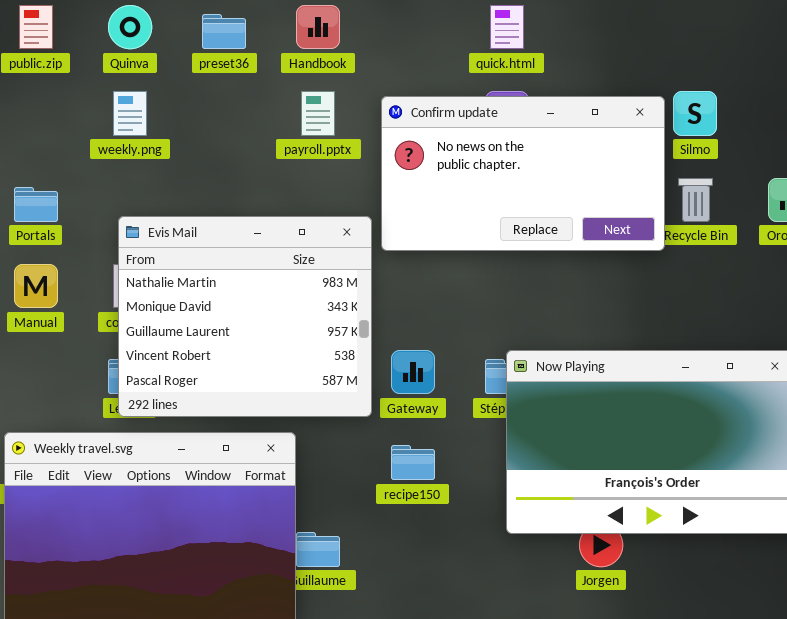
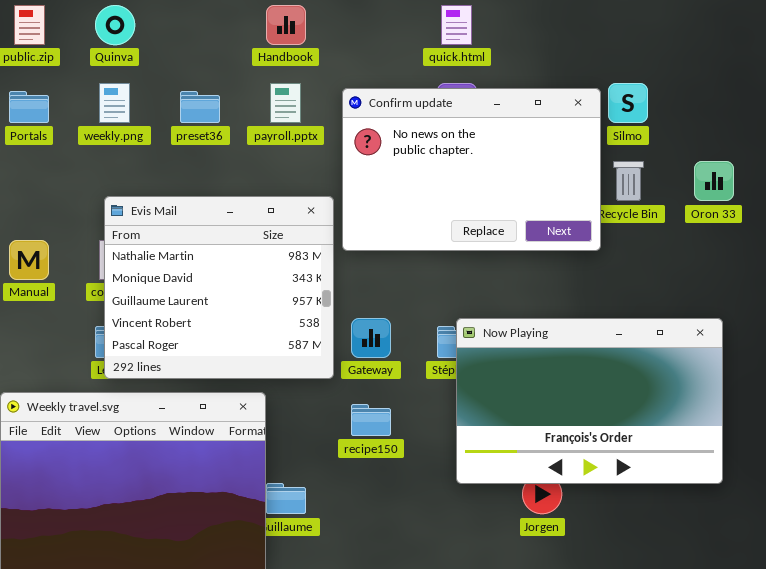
preset36: [202,14,246,49] -> [180,91,220,123], moved
Confirm update: [381,96,665,251] -> [342,88,601,251], resized
Portals: [14,187,58,222] -> [9,91,49,123], moved

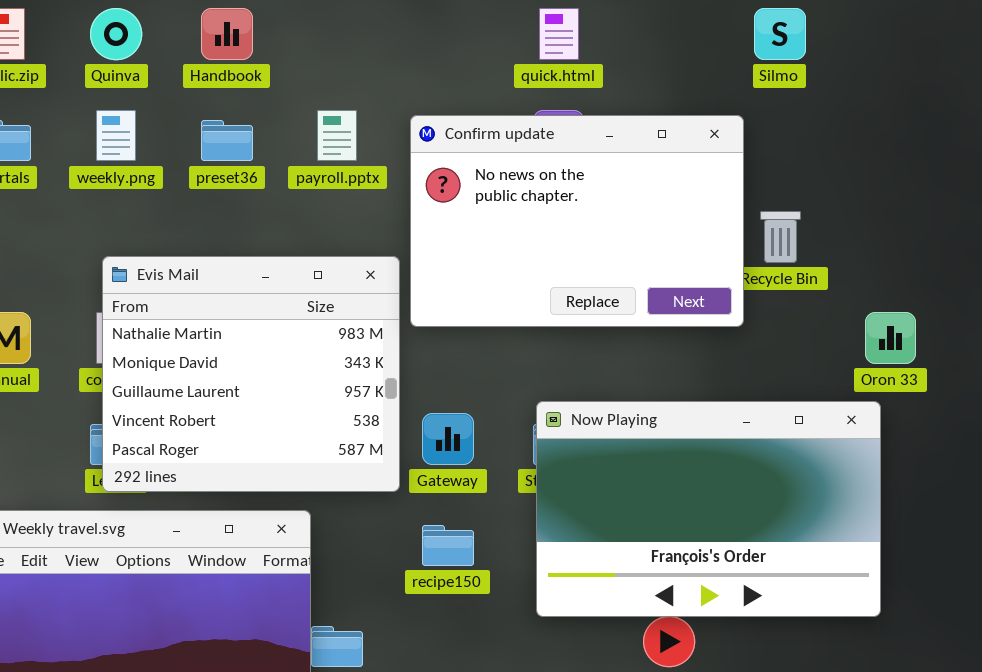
Handbook: [266,5,306,45] -> [201,8,253,60], moved
Silmo: [608,83,648,123] -> [754,8,806,60], moved
Oron 33: [694,161,734,201] -> [865,312,916,364], moved
Now Playing: [456,318,723,484] -> [536,401,881,617], moved

